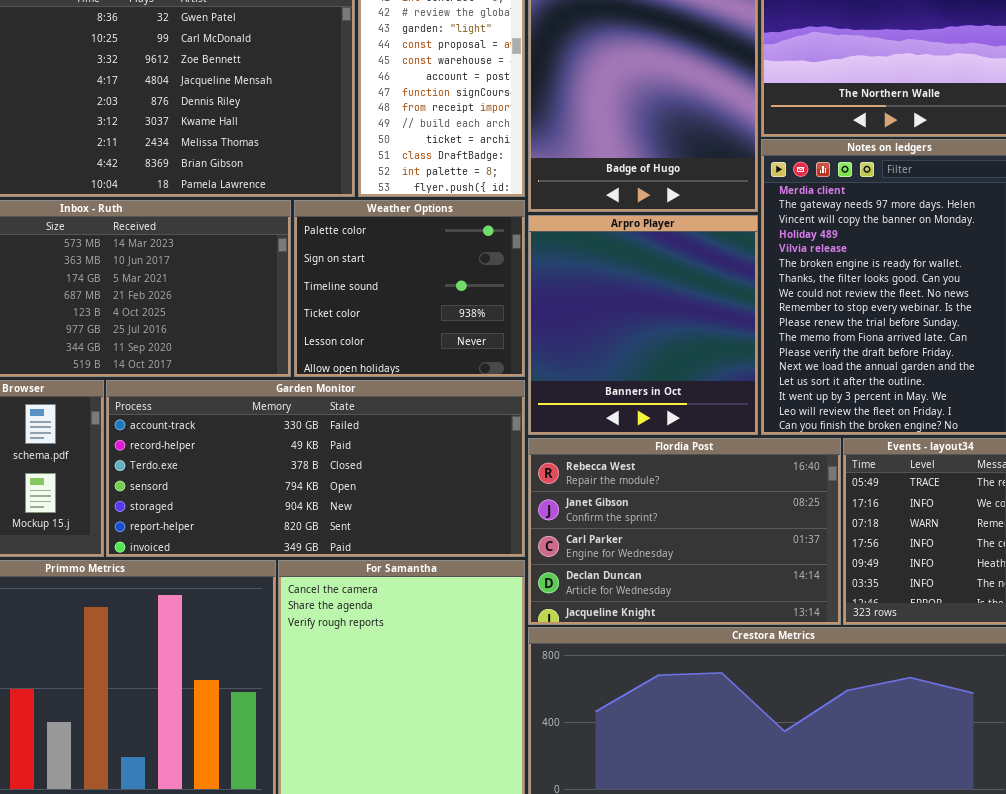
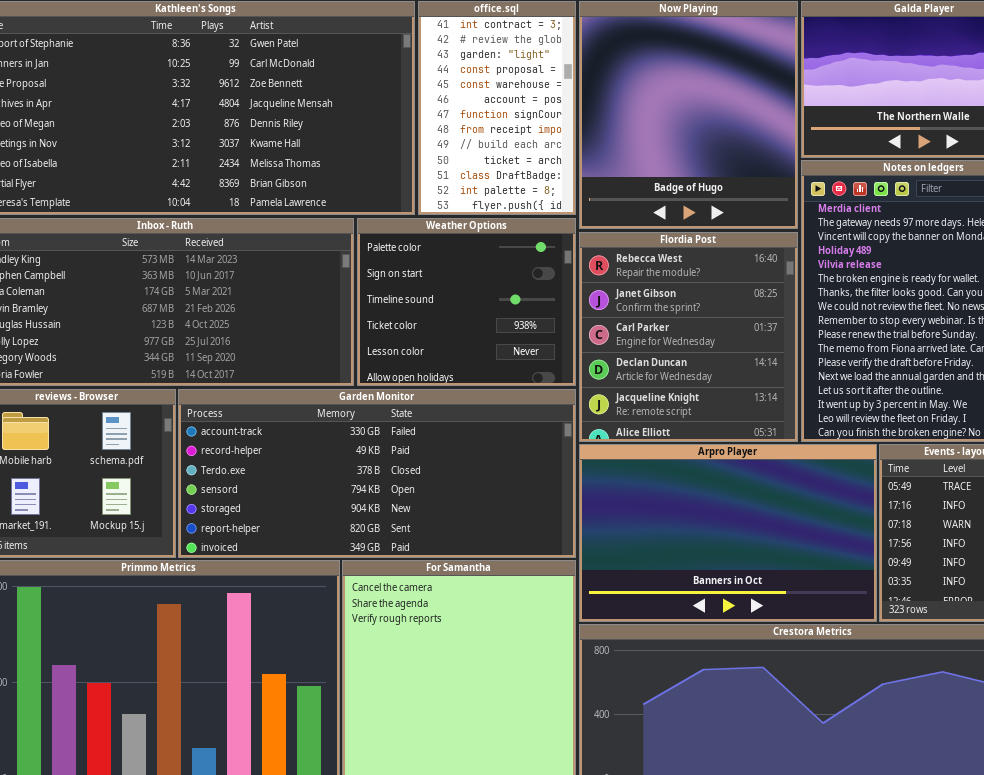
Arpro Player: [528,215,758,435] -> [579,444,877,622], moved, resized
Flordia Post: [528,438,841,625] -> [579,232,798,442], moved, resized

